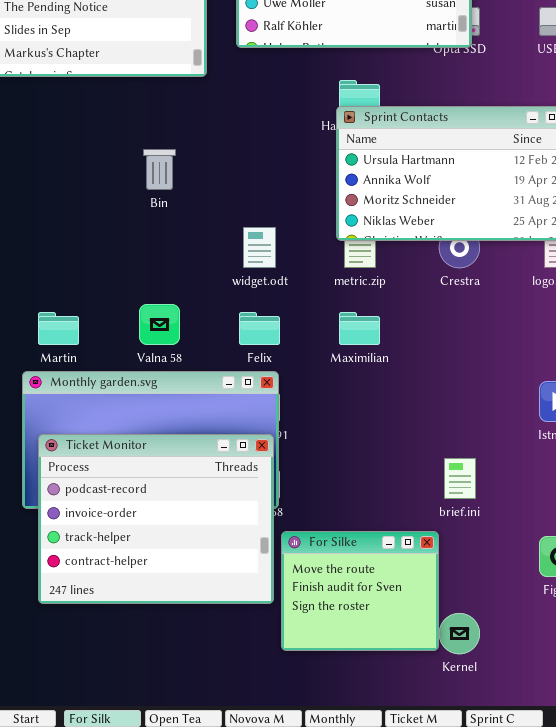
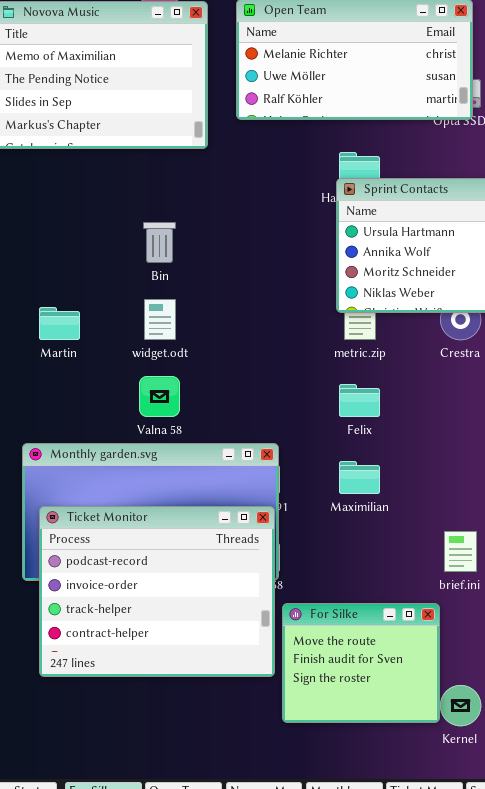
widget.odt: [243,227,276,268] -> [144,299,176,340], moved
Martin: [38,312,79,345] -> [39,307,80,340], moved
Felix: [239,312,280,345] -> [339,384,380,417], moved
Maximilian: [339,312,380,345] -> [339,461,380,494], moved

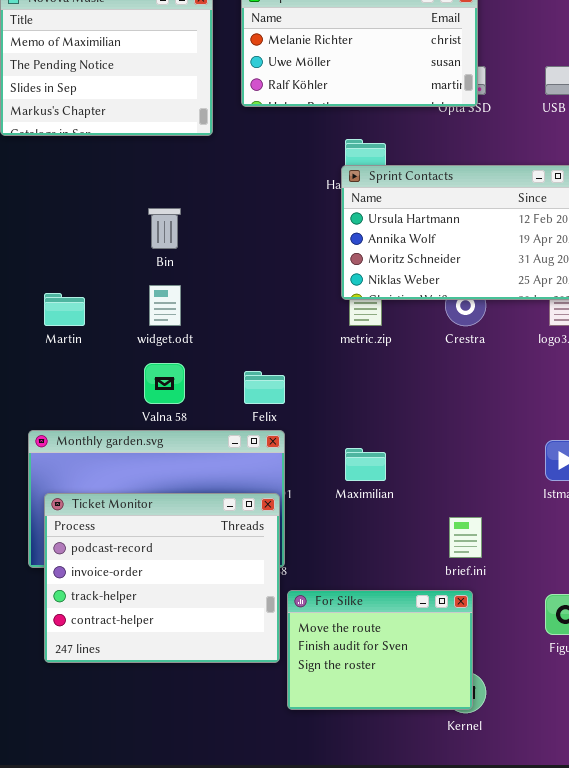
Felix: [339,384,380,417] -> [244,371,285,404], moved
For Silke: [282,603,440,723] -> [287,590,473,710], resized

